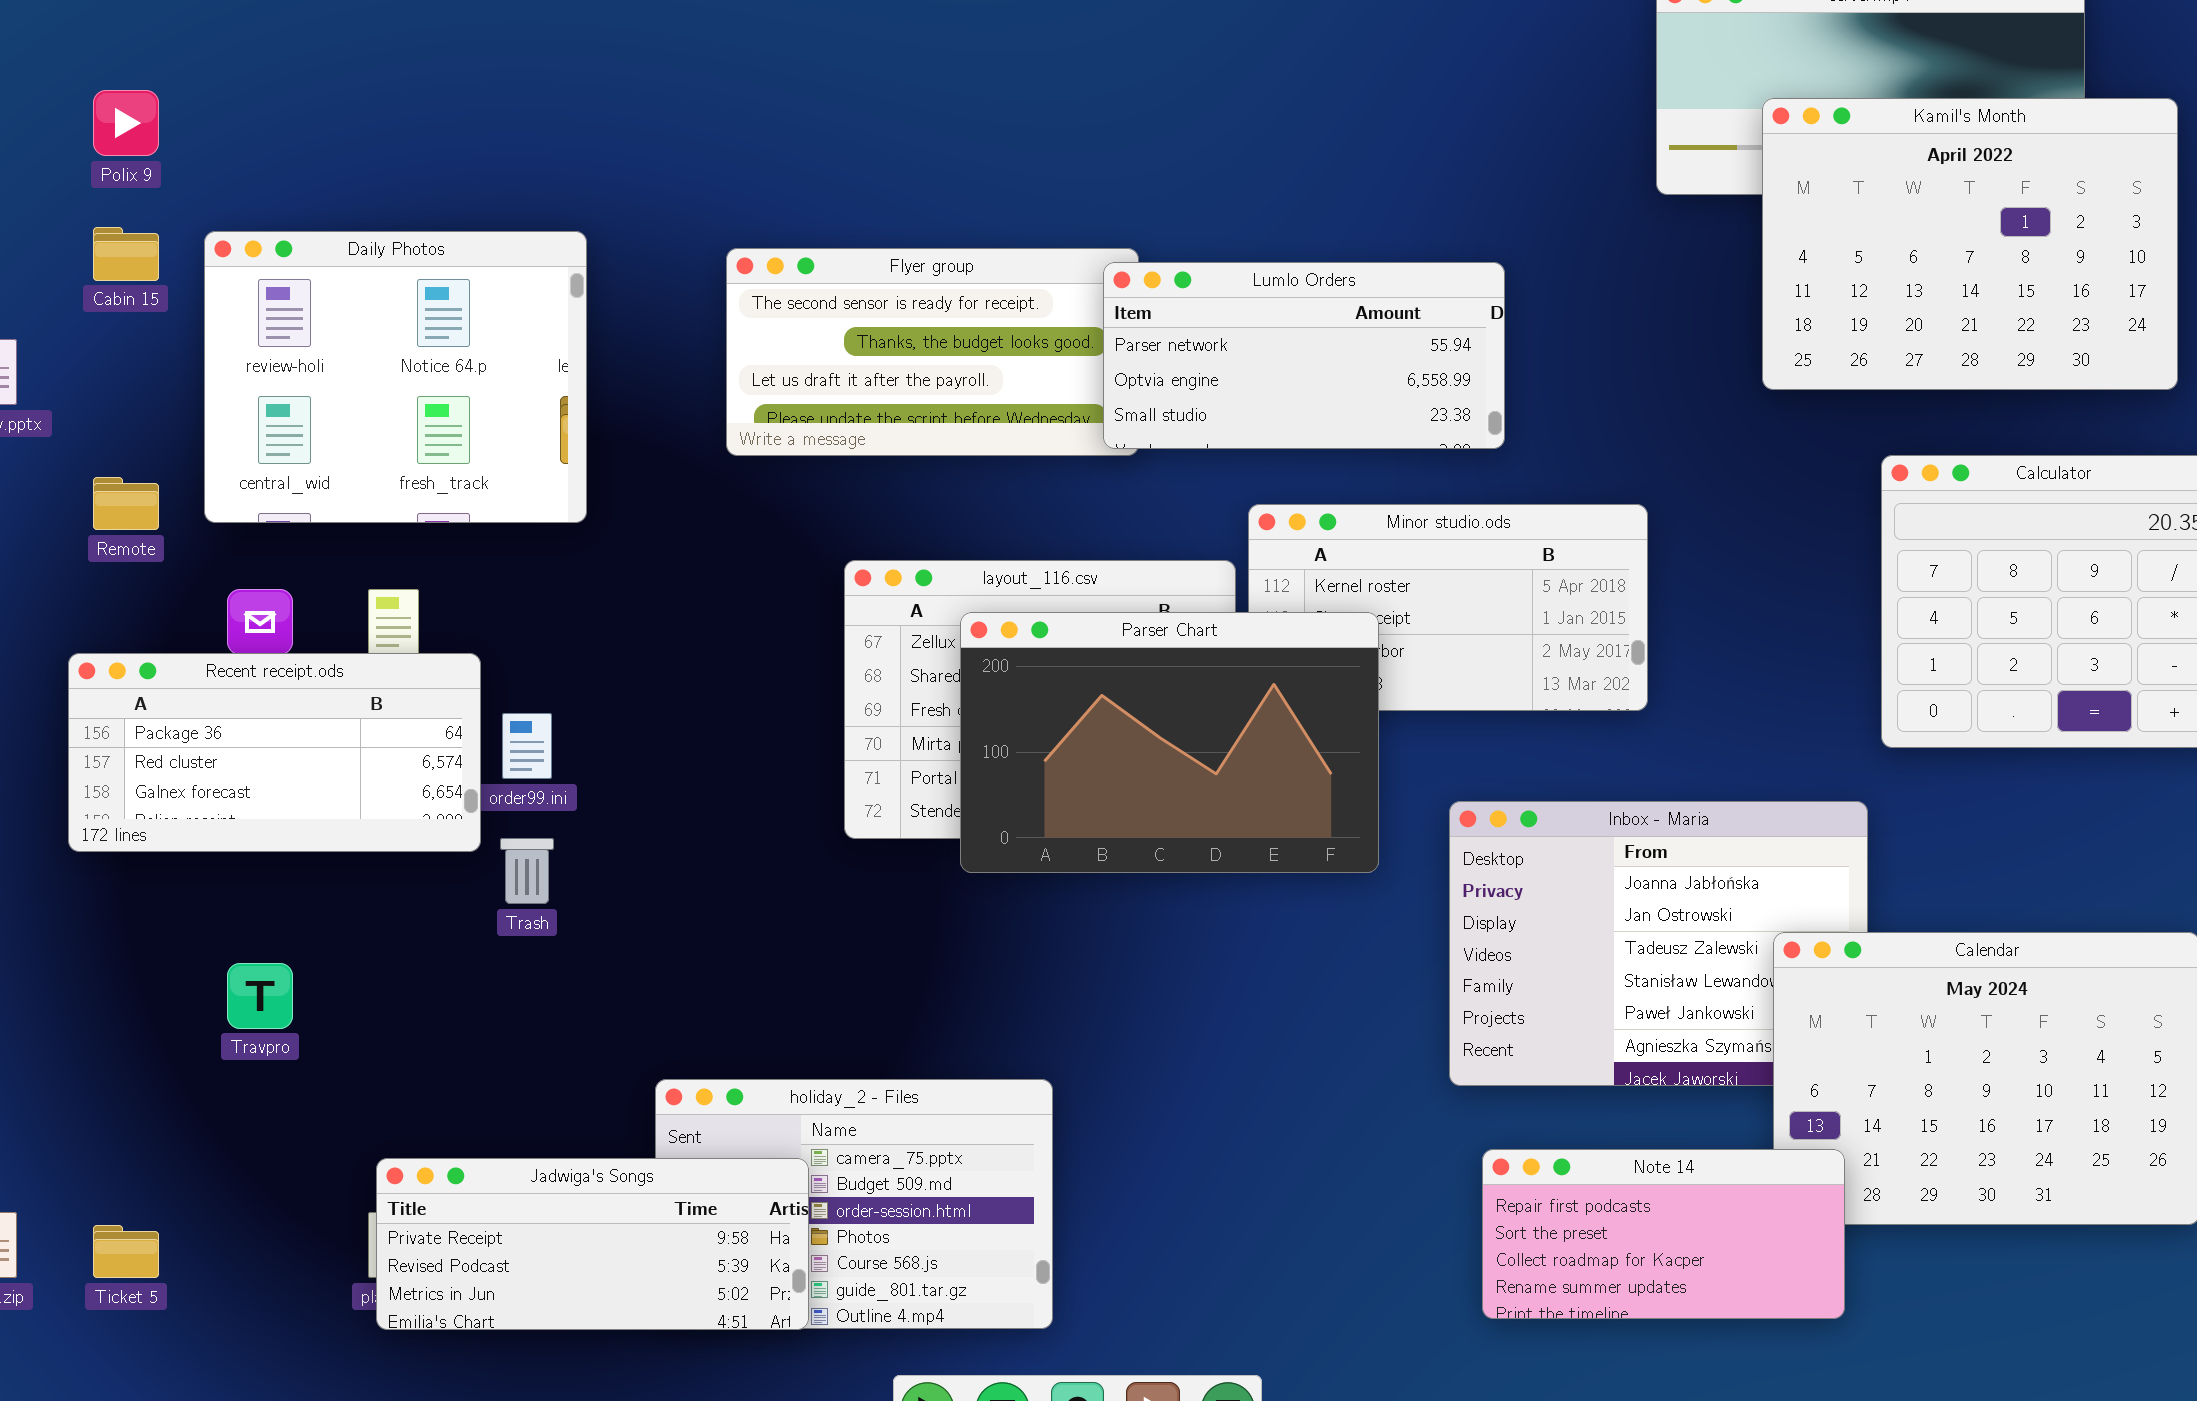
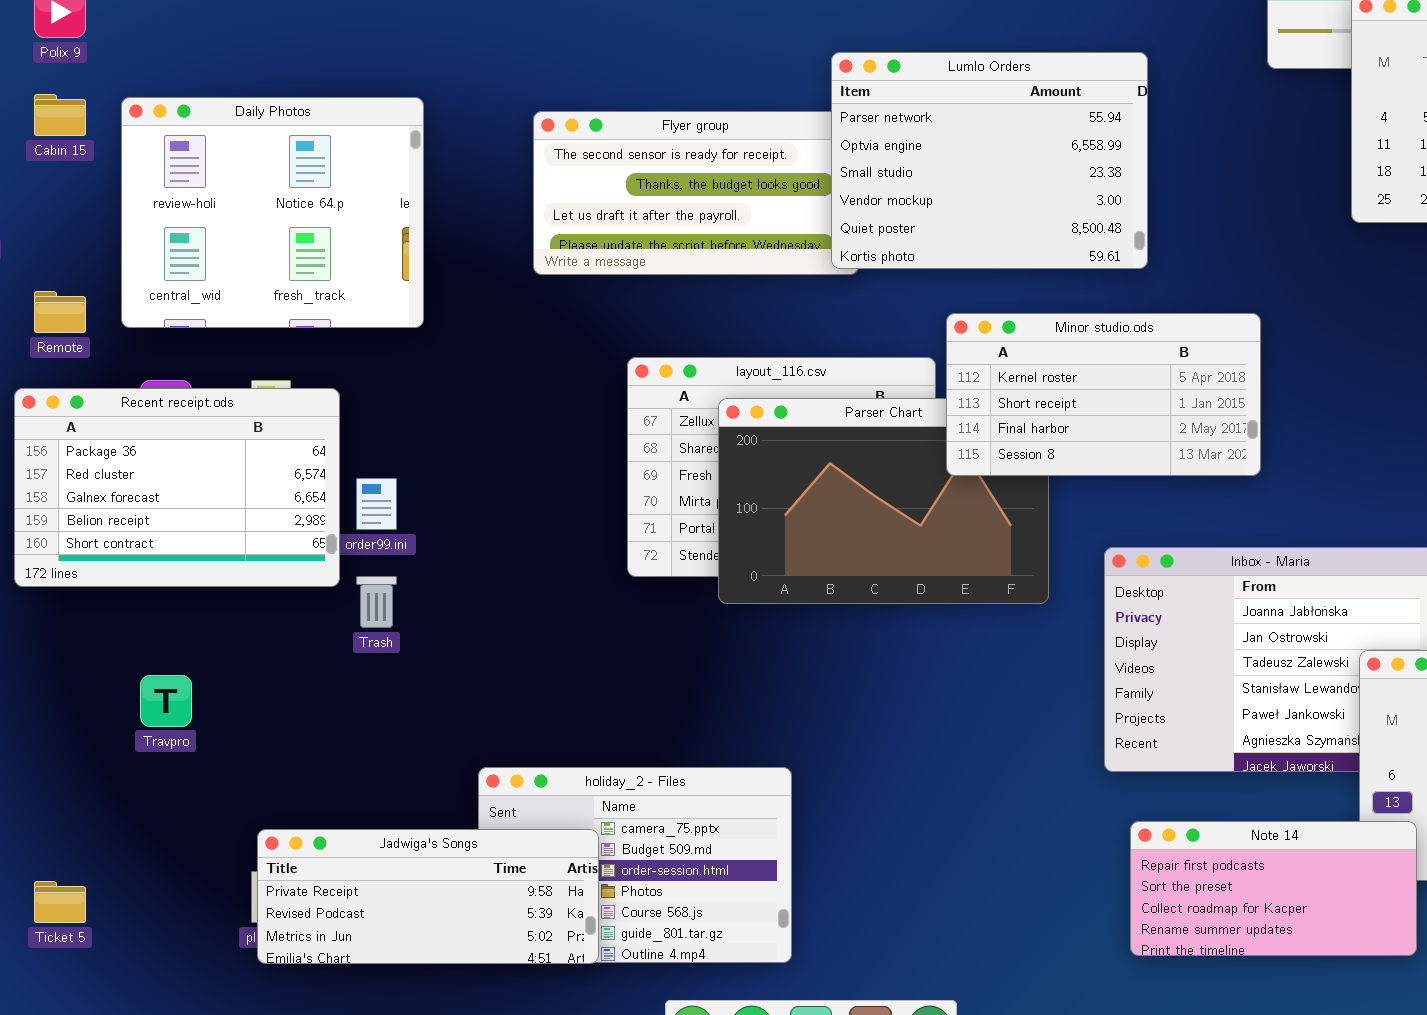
Lumlo Orders: [1103,262,1505,449] -> [831,52,1148,269], resized
Minor studio.ods: [1248,504,1648,711] -> [946,313,1261,476], raised
Recent receipt.ods: [68,653,481,852] -> [14,388,340,587], resized

